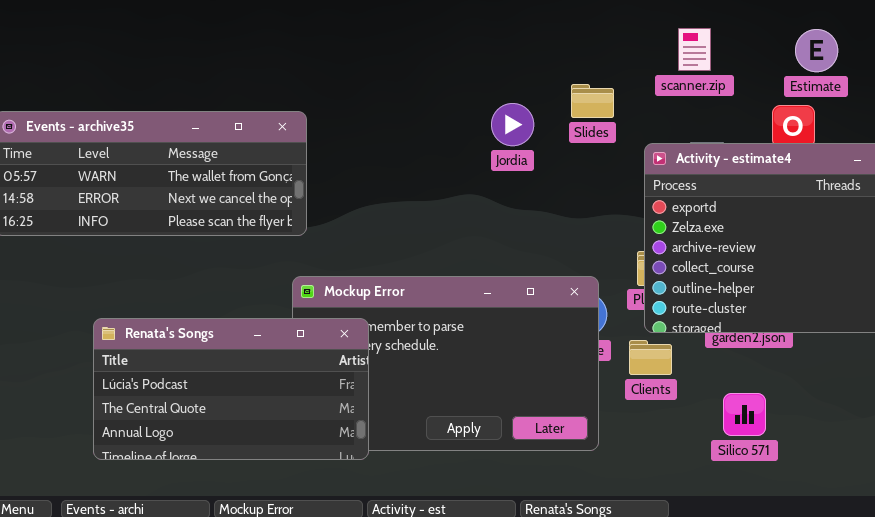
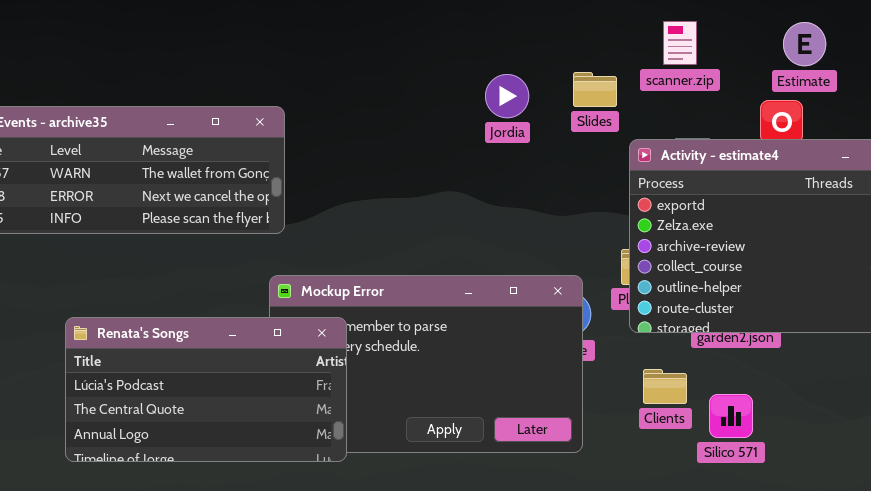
Slides: [571,84,614,118] -> [573,72,617,107], moved
Jordia: [491,103,534,146] -> [485,74,529,118], moved
Clients: [629,340,672,375] -> [643,369,687,404], moved

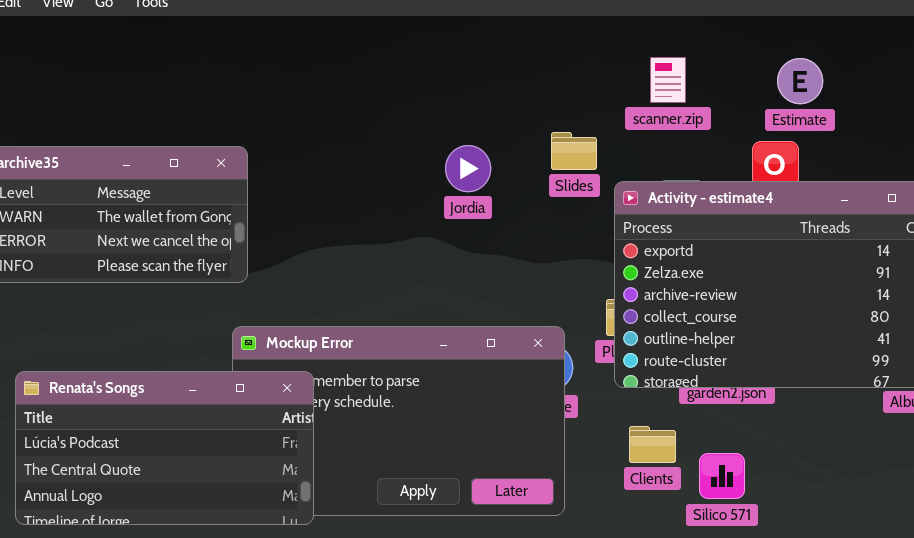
Slides: [573,72,617,107] -> [551,132,597,170], moved
Jordia: [485,74,529,118] -> [445,145,491,192], moved

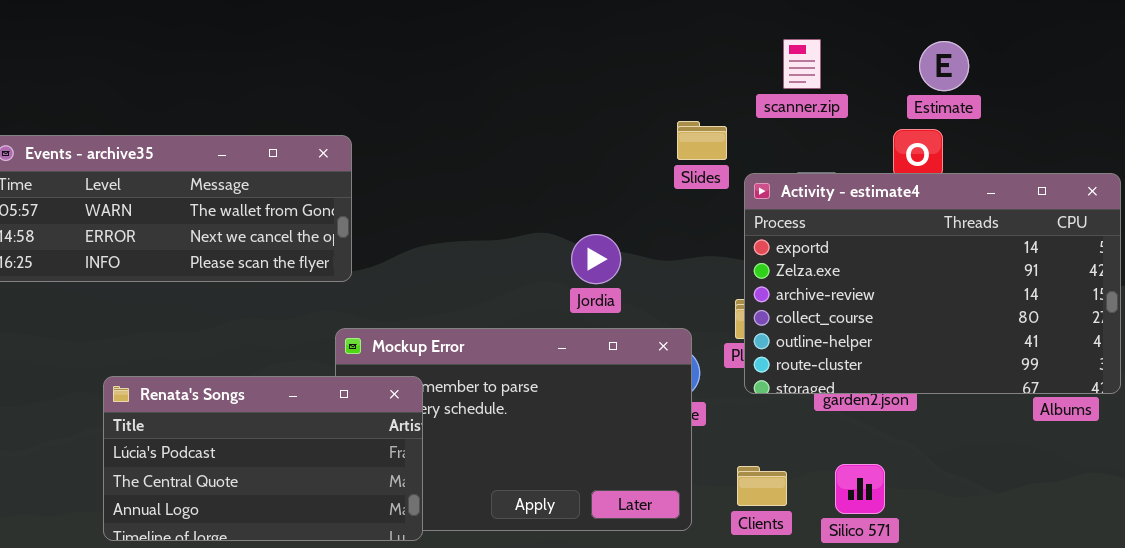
Jordia: [445,145,491,192] -> [571,234,621,284], moved
Clients: [629,426,676,463] -> [737,466,787,506], moved

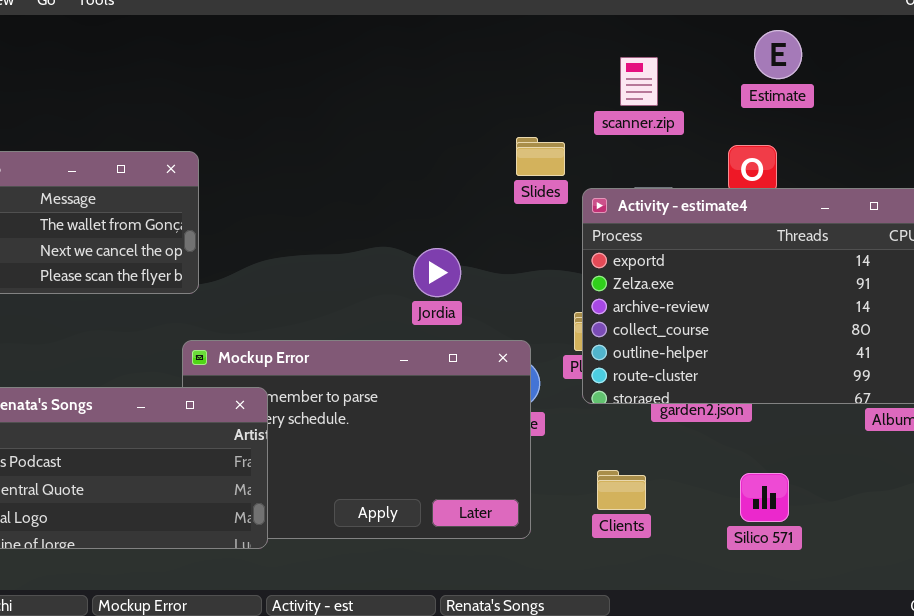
Estimate: [919,41,969,91] -> [754,30,802,79], moved
Silico 571: [835,464,885,514] -> [740,473,789,522], moved
Clients: [737,466,787,506] -> [597,470,646,510], moved

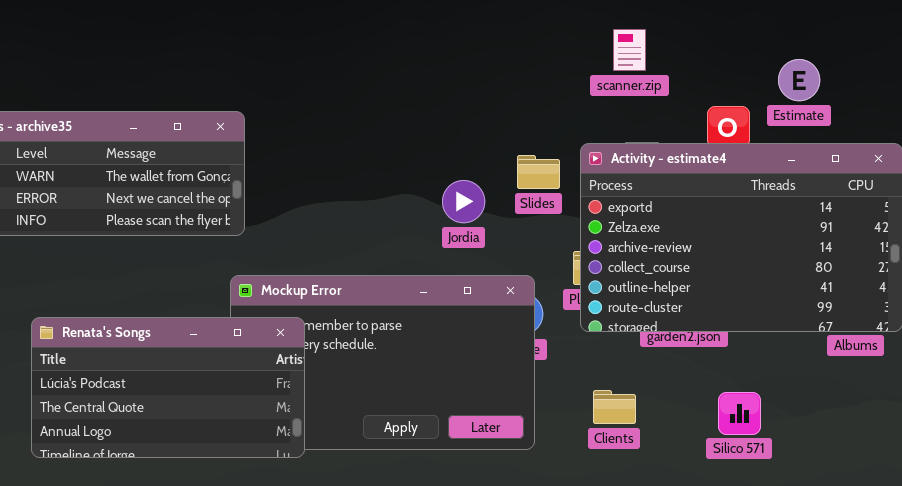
Estimate: [754,30,802,79] -> [778,59,820,101], moved
Slides: [516,137,565,176] -> [517,155,560,189], moved
Jordia: [413,248,461,297] -> [442,180,485,223], moved

